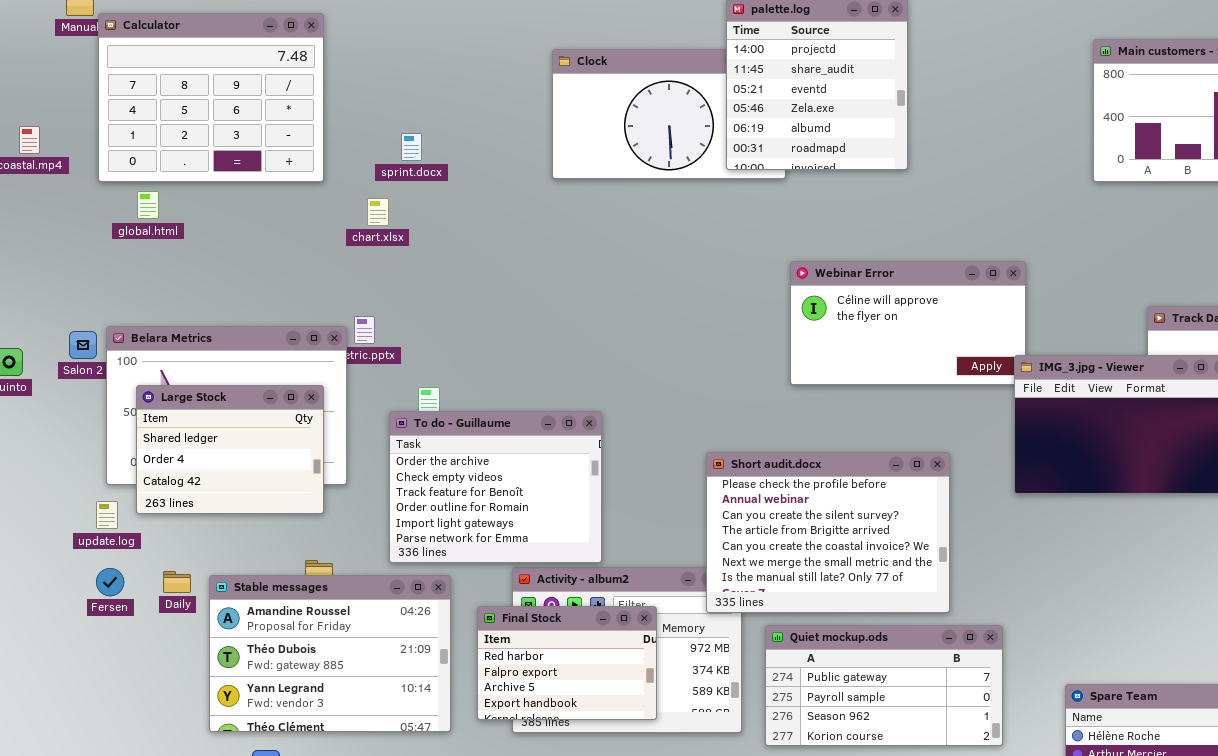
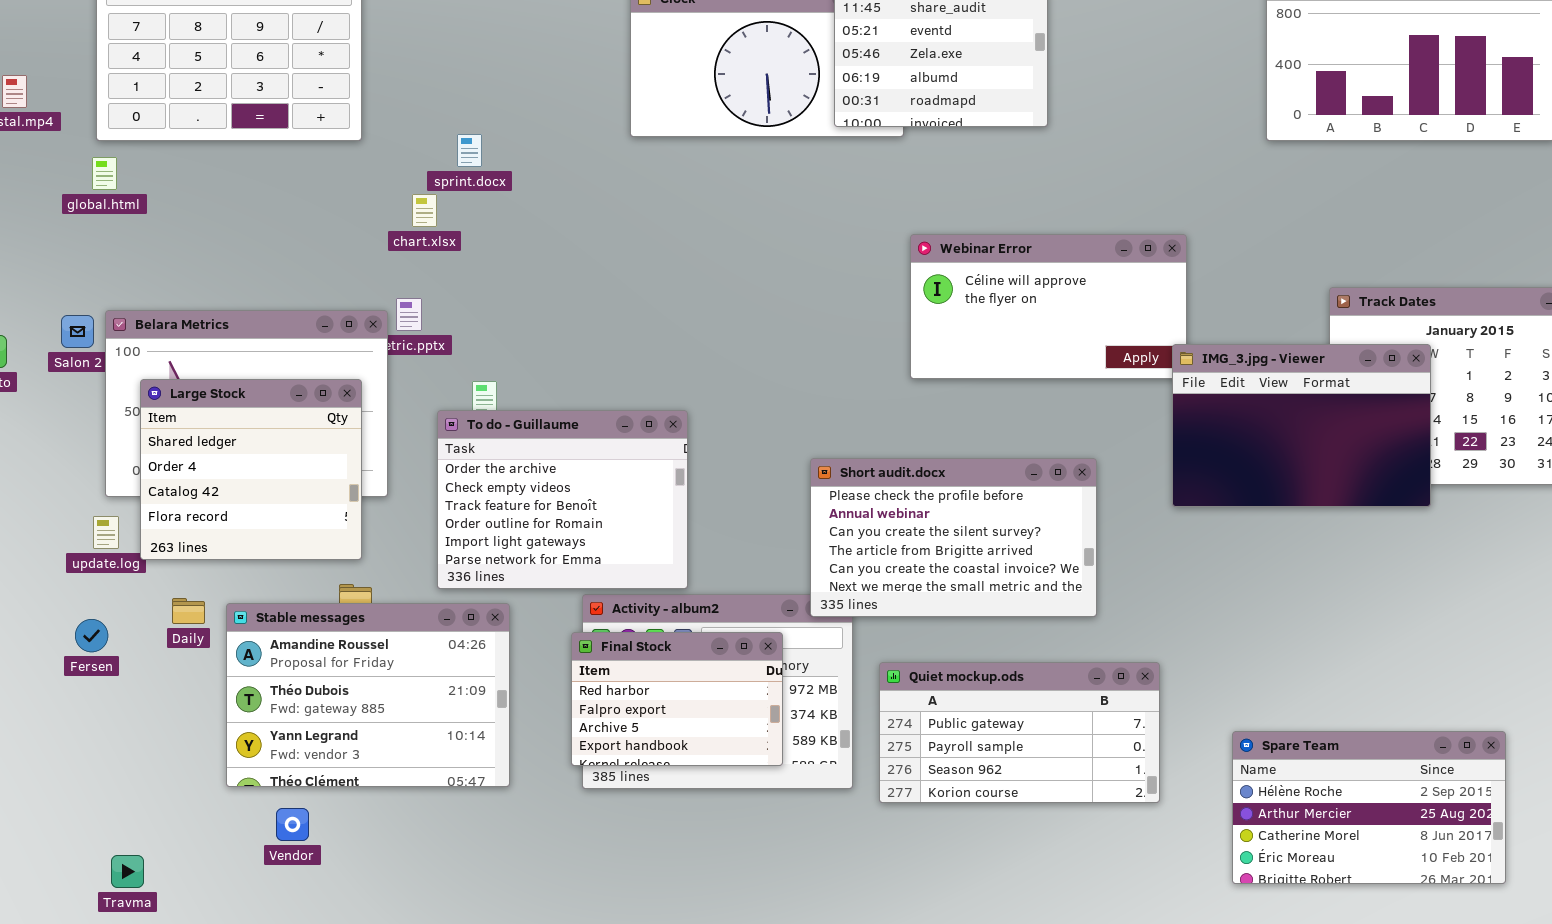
sprint.docx: [401,133,422,161] -> [457,134,482,167], moved
global.html: [137,191,159,219] -> [92,157,117,190], moved
chart.xlsx: [367,198,389,226] -> [412,194,437,227], moved
Large Stock: [136,385,324,514] -> [140,379,362,560], resized
Short audit.docx: [706,452,950,613] -> [810,458,1097,617], resized
Fersen: [96,568,124,596] -> [75,619,108,652], moved
Final Stock: [477,606,657,720] -> [571,632,783,766], moved

